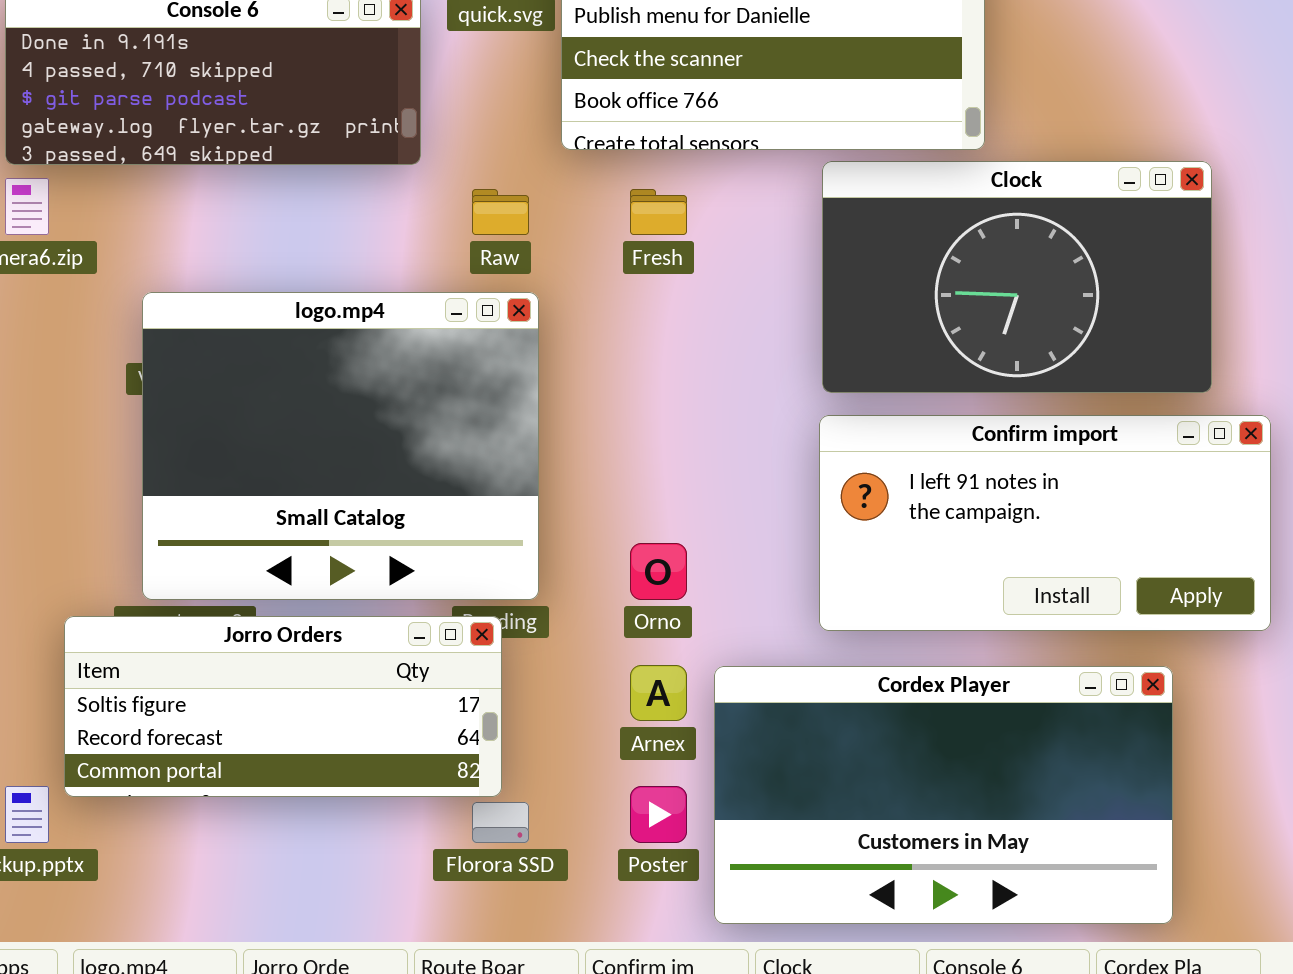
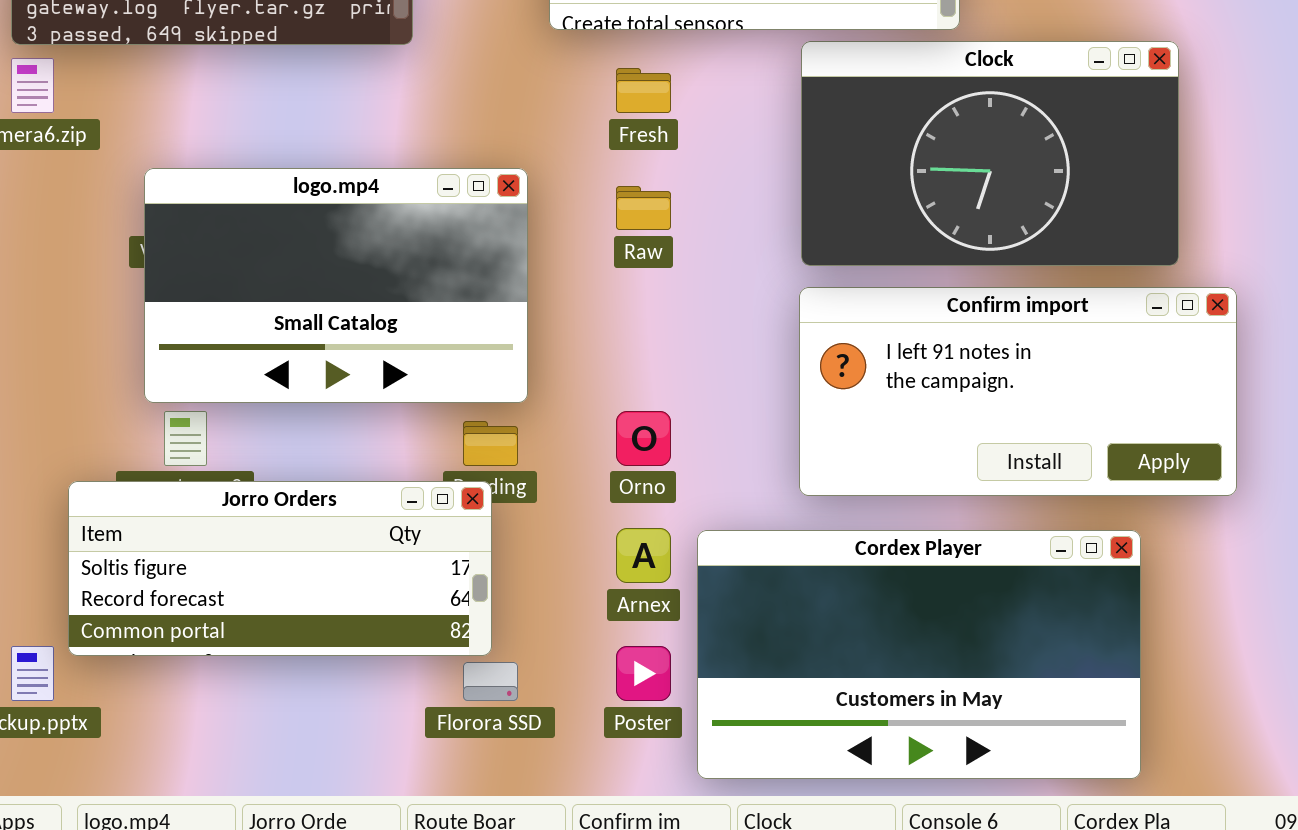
Raw: [472,189,529,235] -> [616,186,671,230], moved
logo.mp4: [142,292,539,600] -> [144,168,528,403], resized

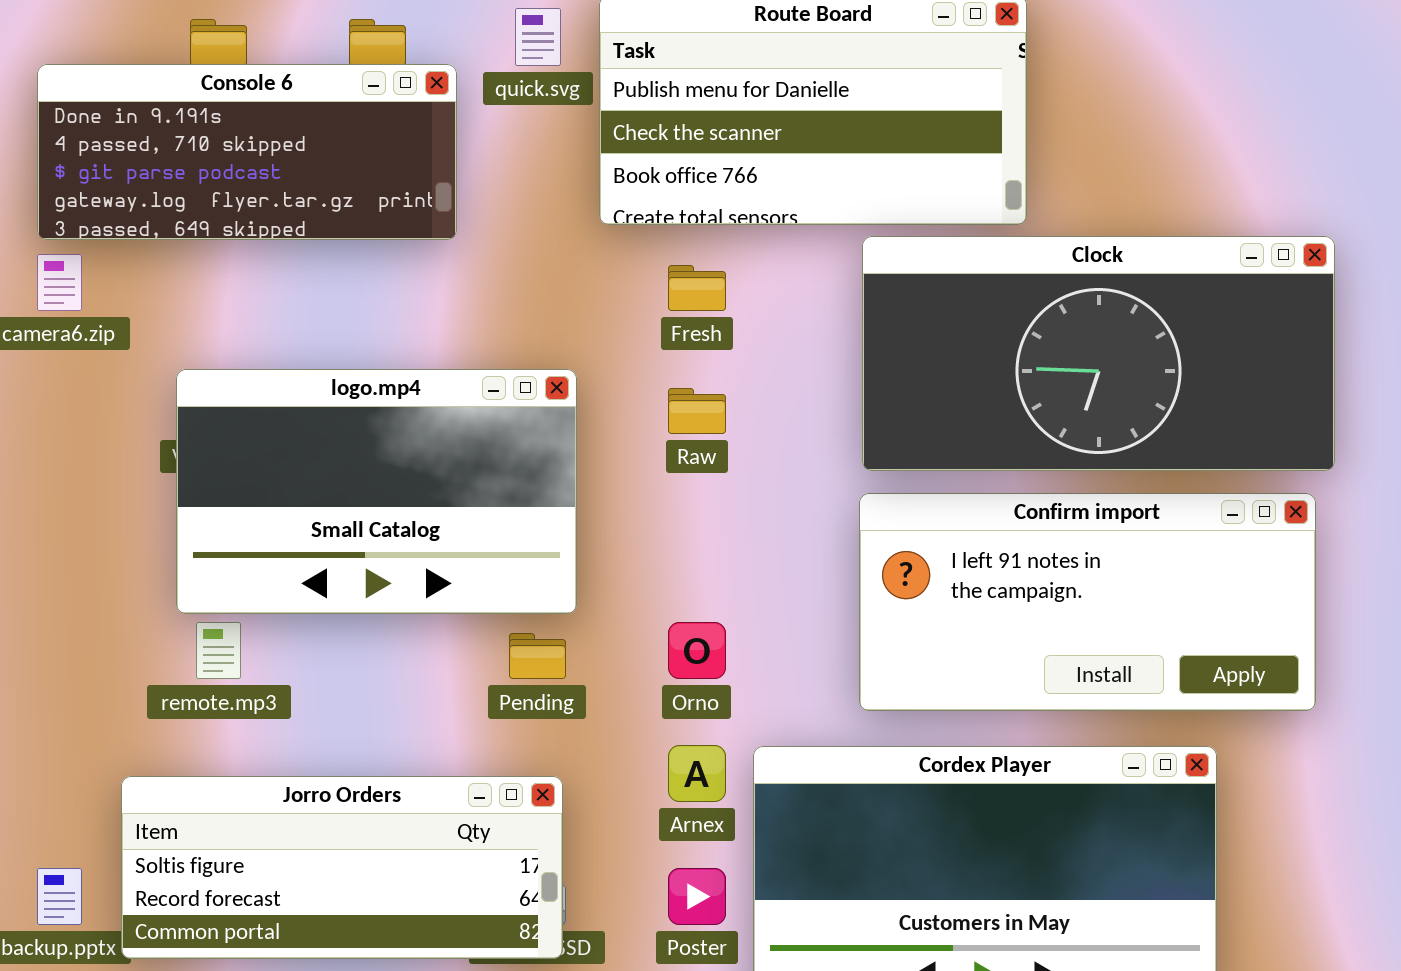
Clock: [801,41,1179,266] -> [862,236,1335,471], resized
Jorro Orders: [68,481,492,656] -> [121,776,563,959], moved

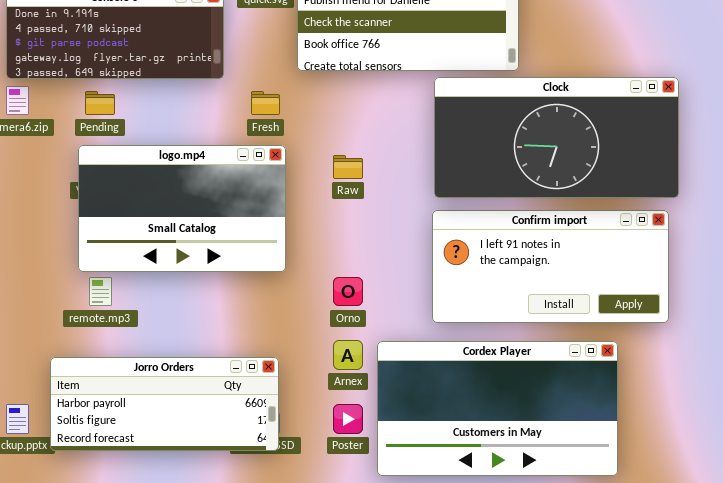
Fresh: [668,265,726,311] -> [251,91,280,115], moved
Pending: [509,633,566,679] -> [85,91,115,115], moved
Jorro Orders: [121,776,563,959] -> [50,357,279,451], scrolled up 1 row

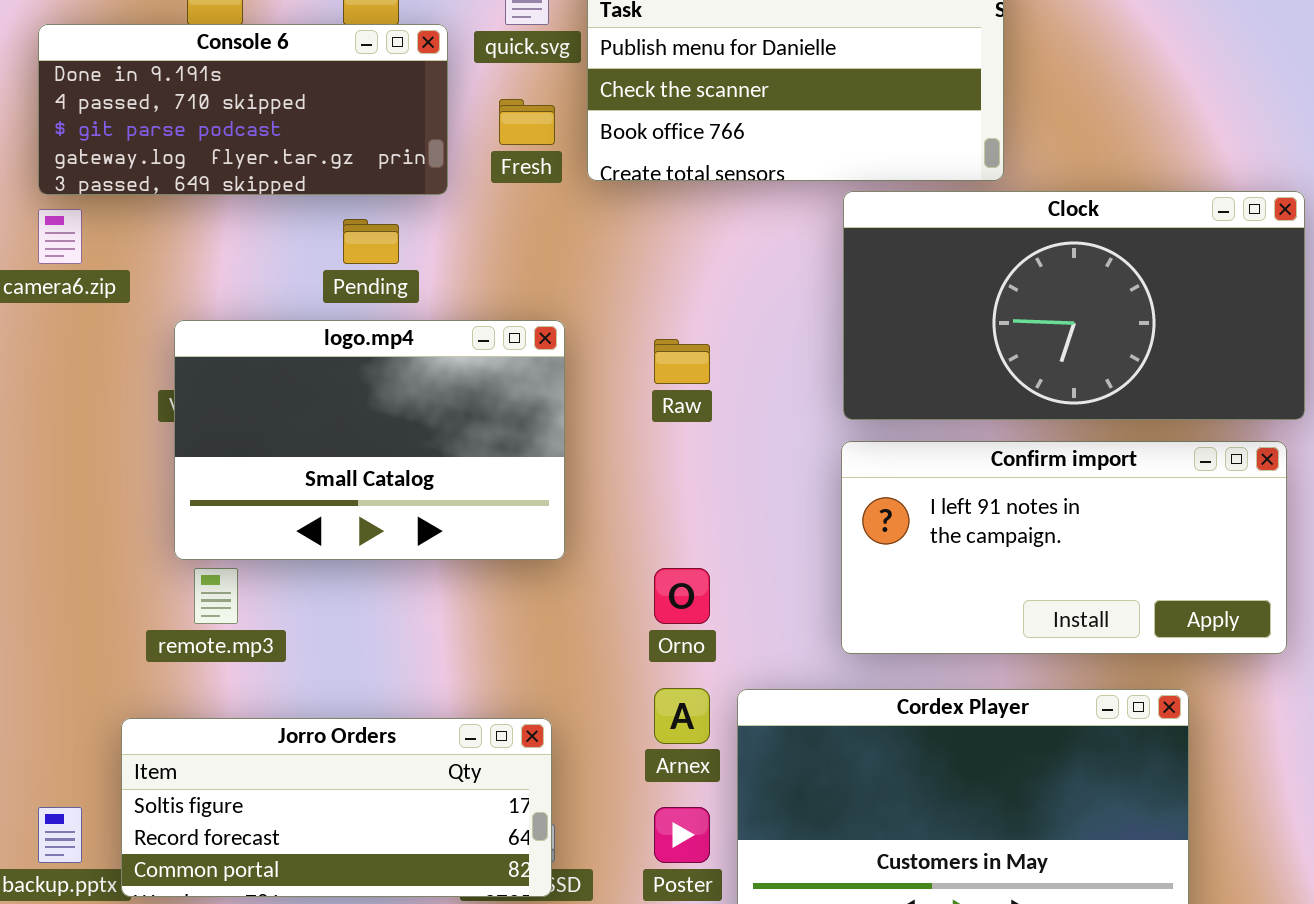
Pending: [85,91,115,115] -> [343,219,399,264], moved
Fresh: [251,91,280,115] -> [499,99,555,145], moved
Jorro Orders: [50,357,279,451] -> [121,718,552,897], scrolled down 1 row

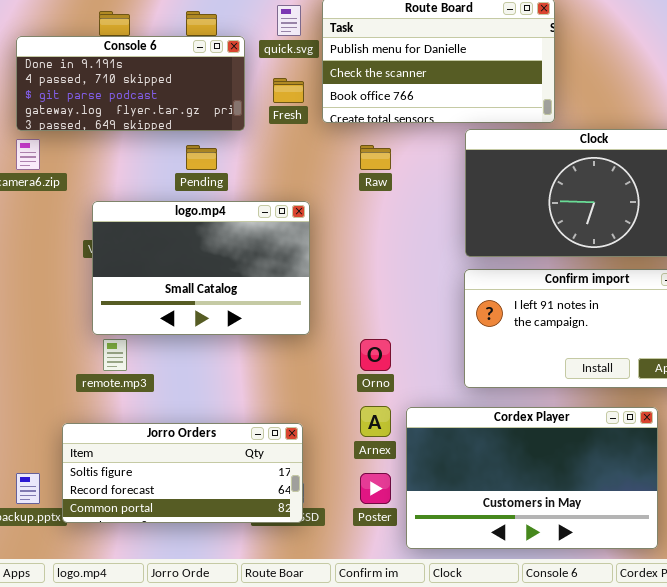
Raw: [654,339,710,384] -> [360,145,391,170], moved

